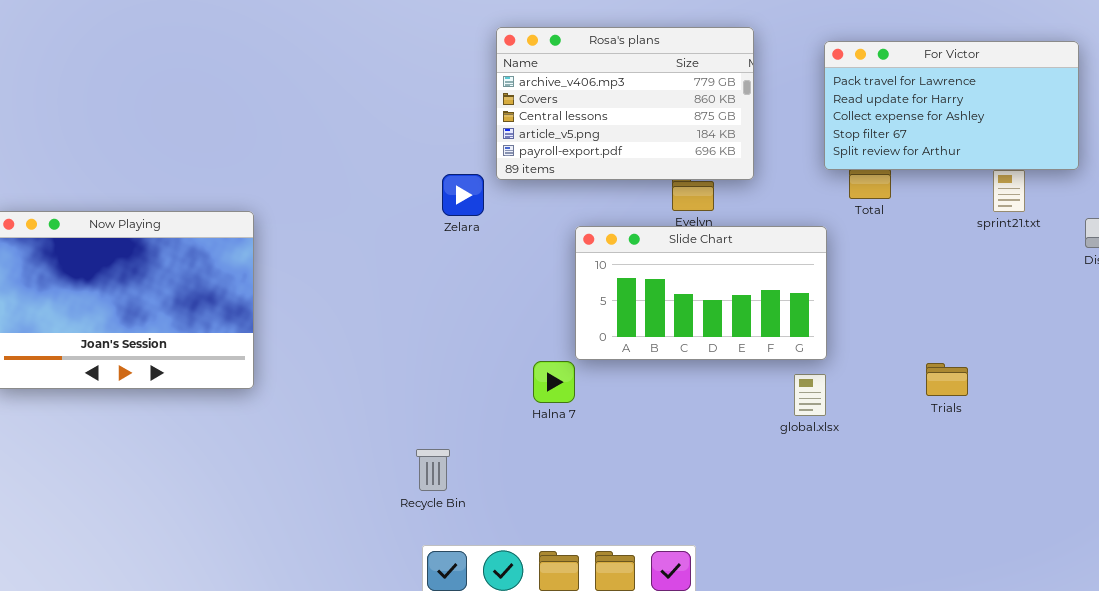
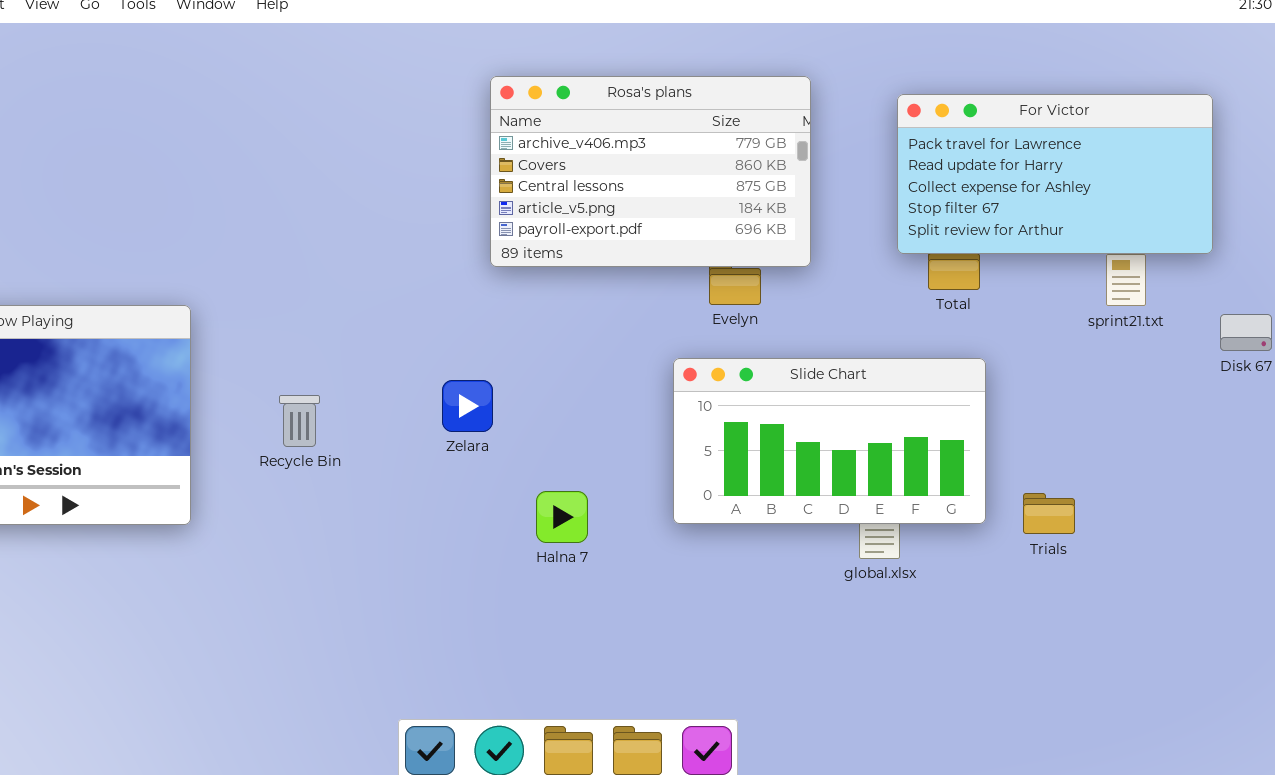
Zelara: [442,174,484,216] -> [442,380,493,432], moved
Slide Chart: [575,226,827,360] -> [673,358,986,524], moved
Recycle Bin: [416,449,450,491] -> [279,395,320,447], moved

